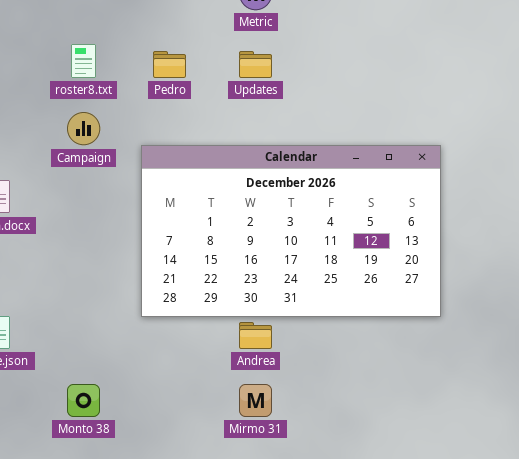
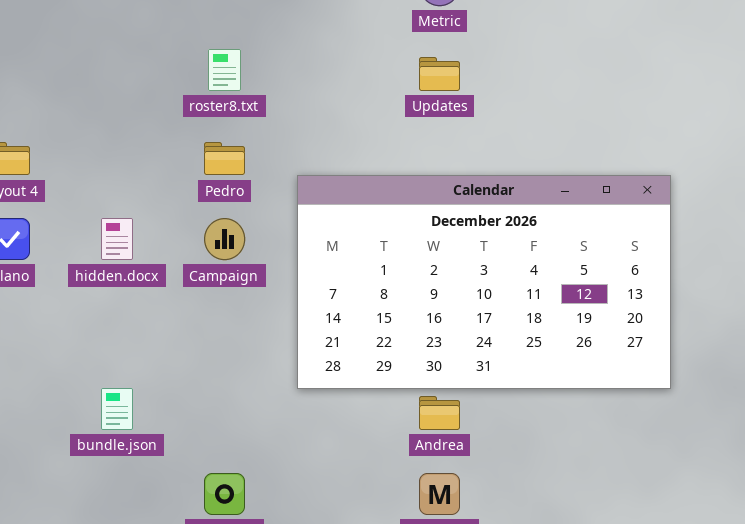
Pedro: [153,51,186,78] -> [204,142,245,175], moved
Campaign: [67,112,100,145] -> [204,218,245,260], moved

